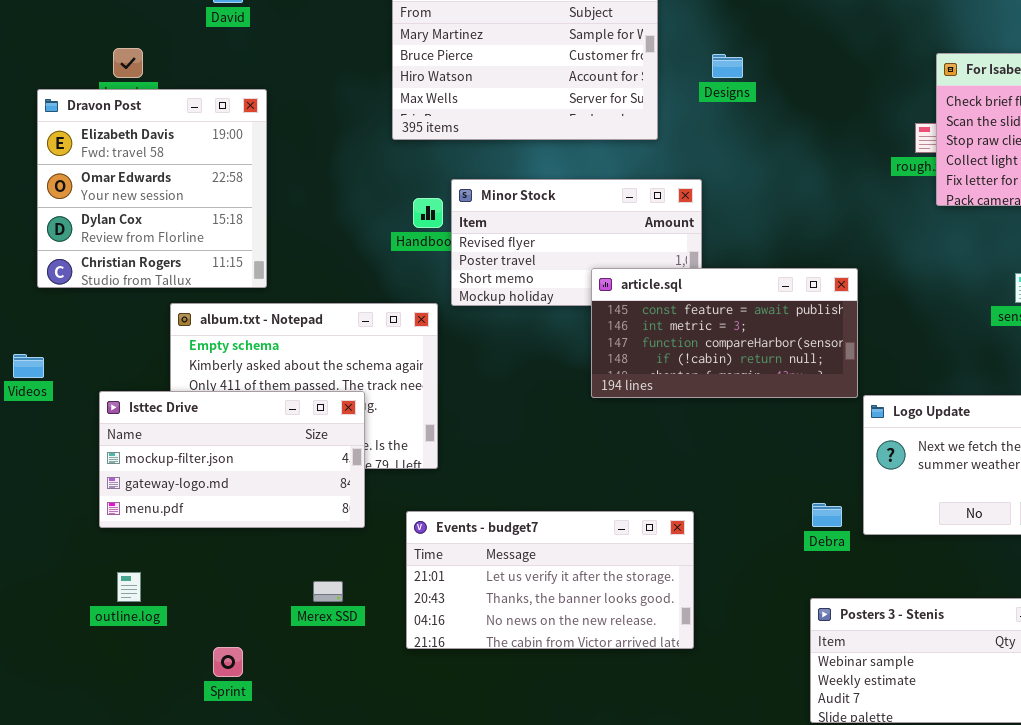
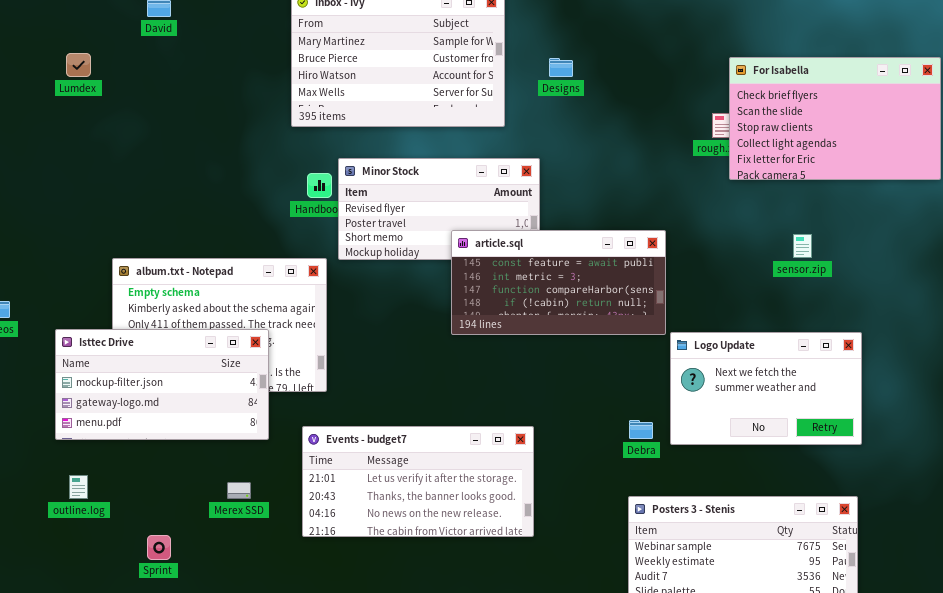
Dravon Post: [37,89,267,288] -> none, closed

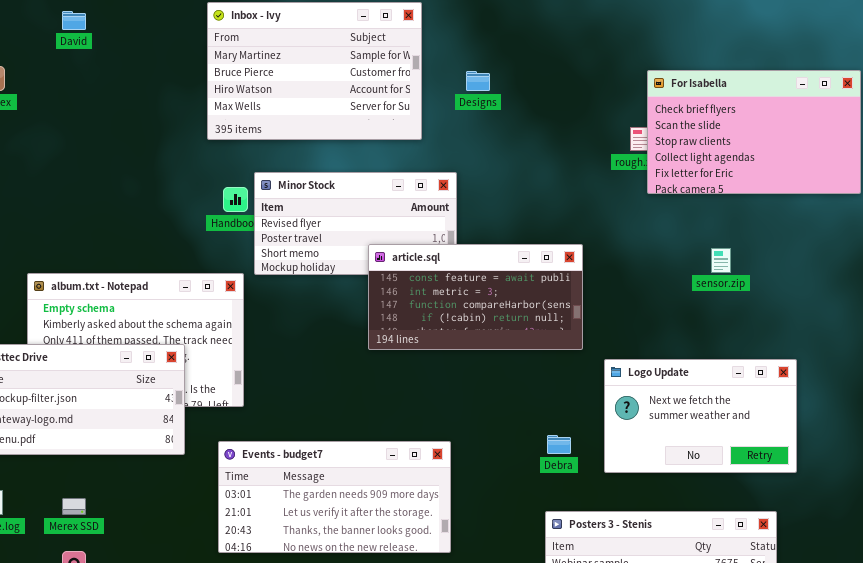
Logo Update: [670,332,862,445] -> [604,359,797,473], moved
Events - budget7: [302,426,534,537] -> [218,441,451,553], scrolled up 1 row
Merex SSD: [227,482,251,499] -> [62,498,86,515], moved

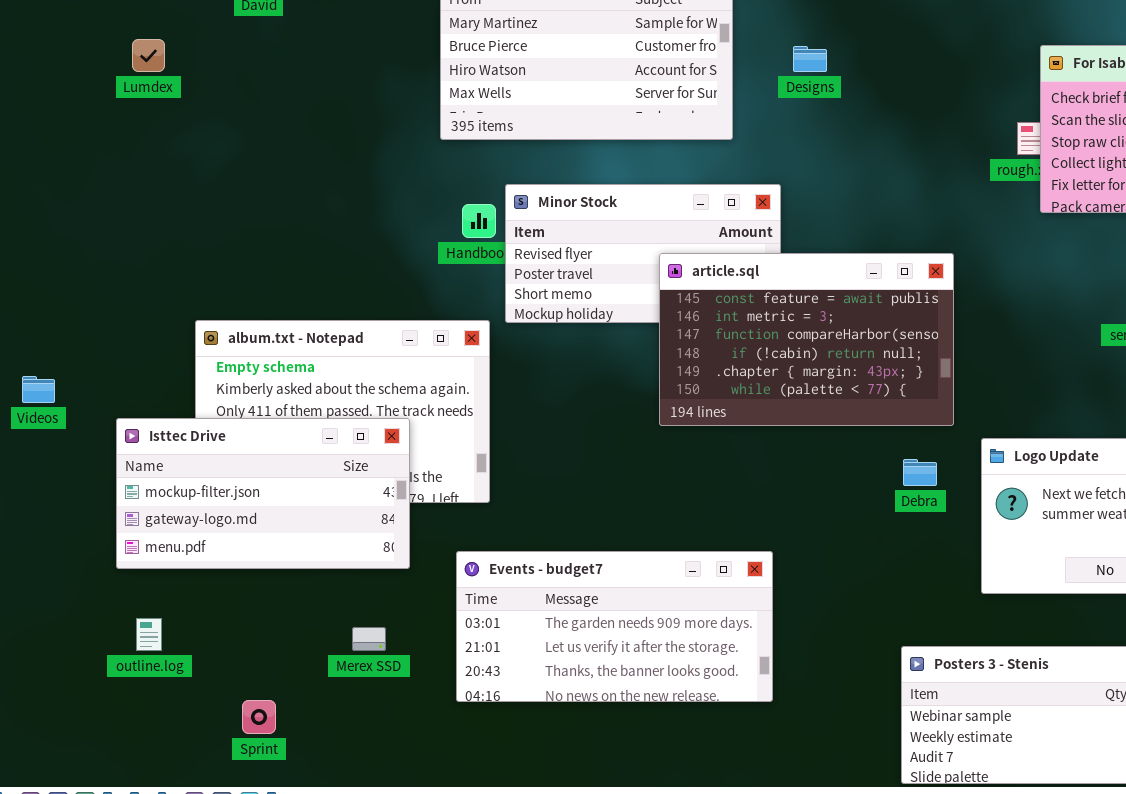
article.sql: [368,244,583,350] -> [659,253,954,426], resized
Debra: [547,435,571,454] -> [903,459,937,486], moved
Merex SSD: [62,498,86,515] -> [352,627,386,651], moved

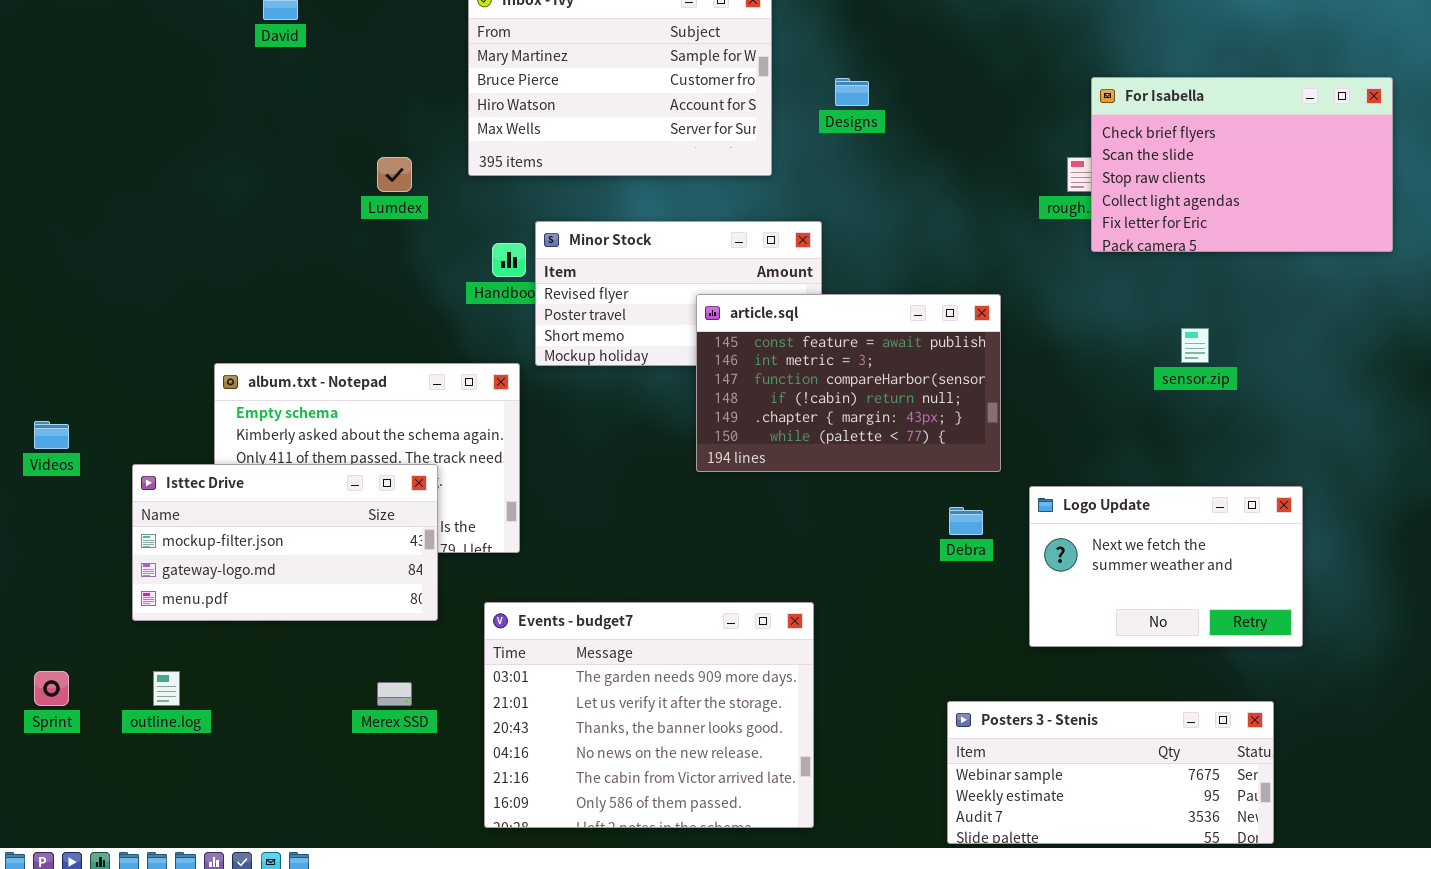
Lumdex: [132,39,165,72] -> [377,157,412,192], moved
Events - budget7: [456,551,773,702] -> [484,602,814,828], resized
Sprint: [242,700,276,734] -> [34,671,69,706], moved

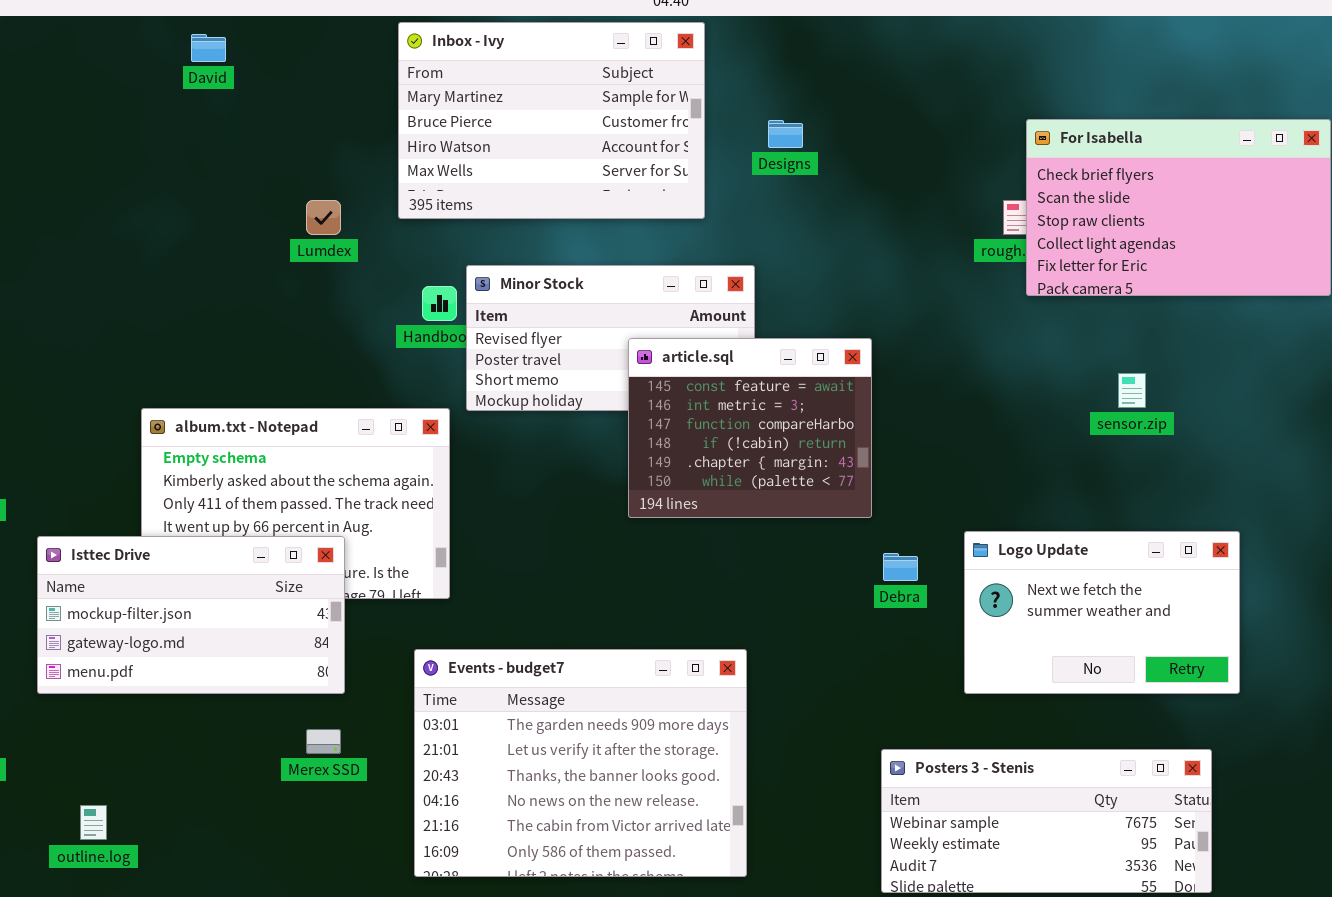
article.sql: [696,294,1001,472] -> [628,338,872,518], resized
Isttec Drive: [132,464,438,621] -> [37,536,345,694], moved
outline.log: [153,671,180,706] -> [80,805,107,840], moved

